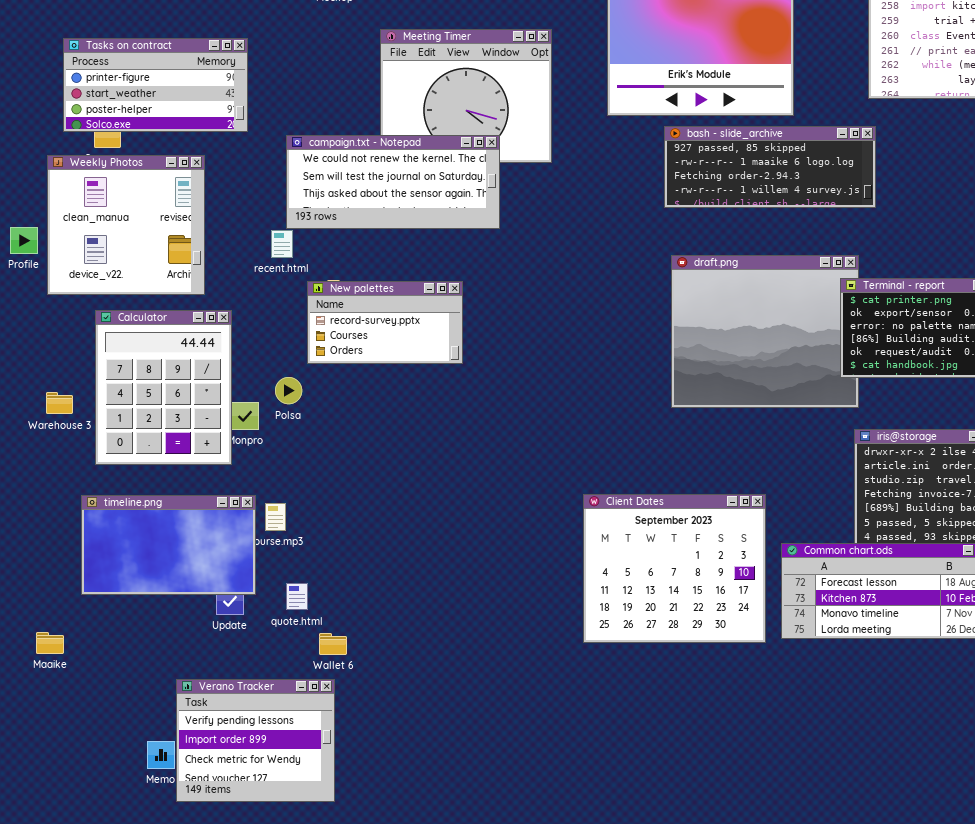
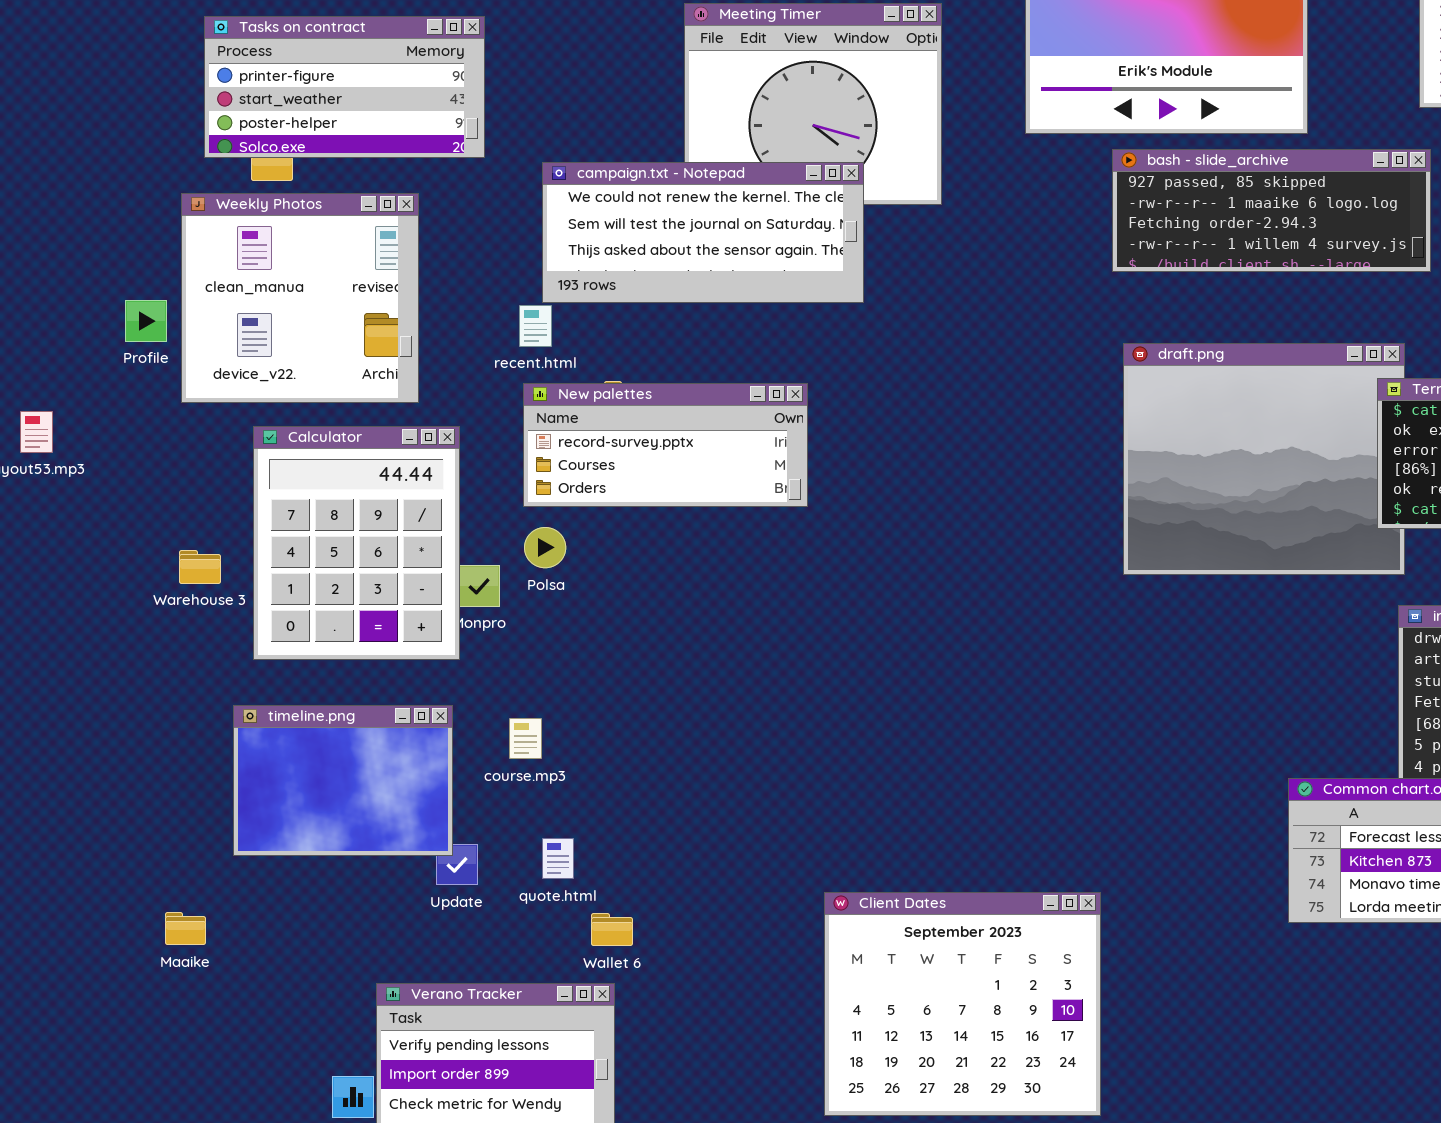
New palettes: [307,281,463,364] -> [523,383,808,507], resized
Client Dates: [583,494,766,643] -> [824,892,1101,1116], moved
timeline.png: [81,495,256,595] -> [233,705,453,856], resized

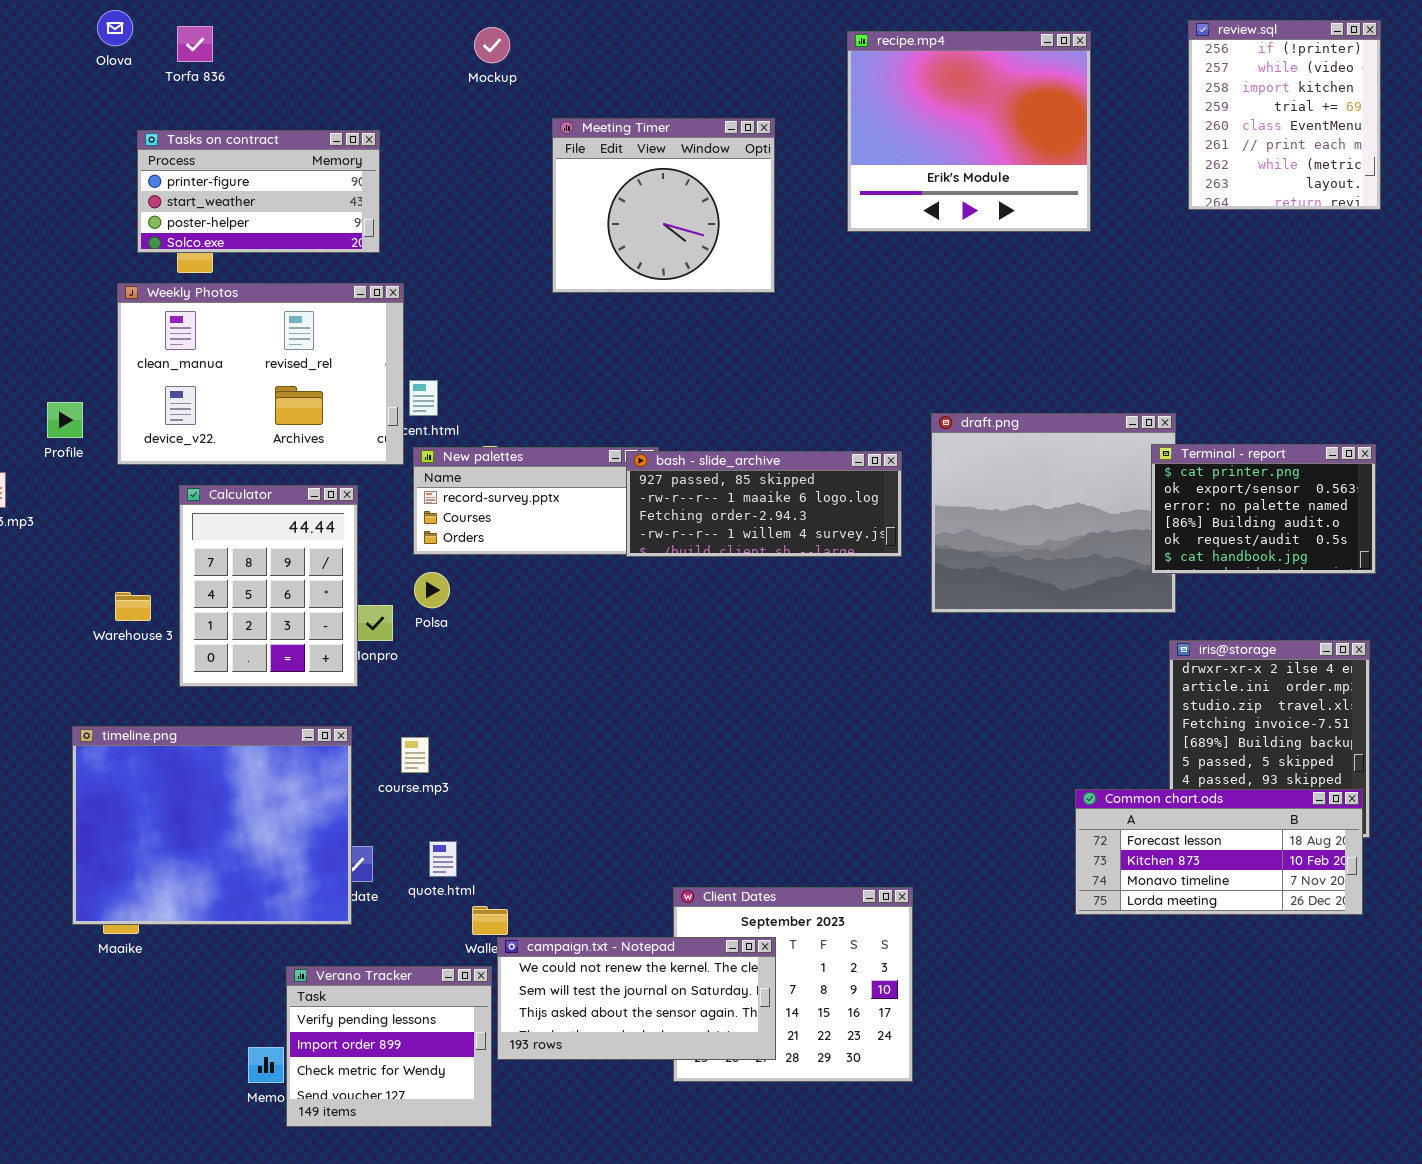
bash - slide_archive: [1112,149,1431,272] -> [626,451,902,557], moved
campaign.txt - Notepad: [542,162,864,303] -> [497,937,776,1060], moved
Weekly Photos: [181,193,419,403] -> [117,283,404,465], resized
Profile: [125,300,167,342] -> [47,402,83,438], moved
timeline.png: [233,705,453,856] -> [72,726,352,925], resized

